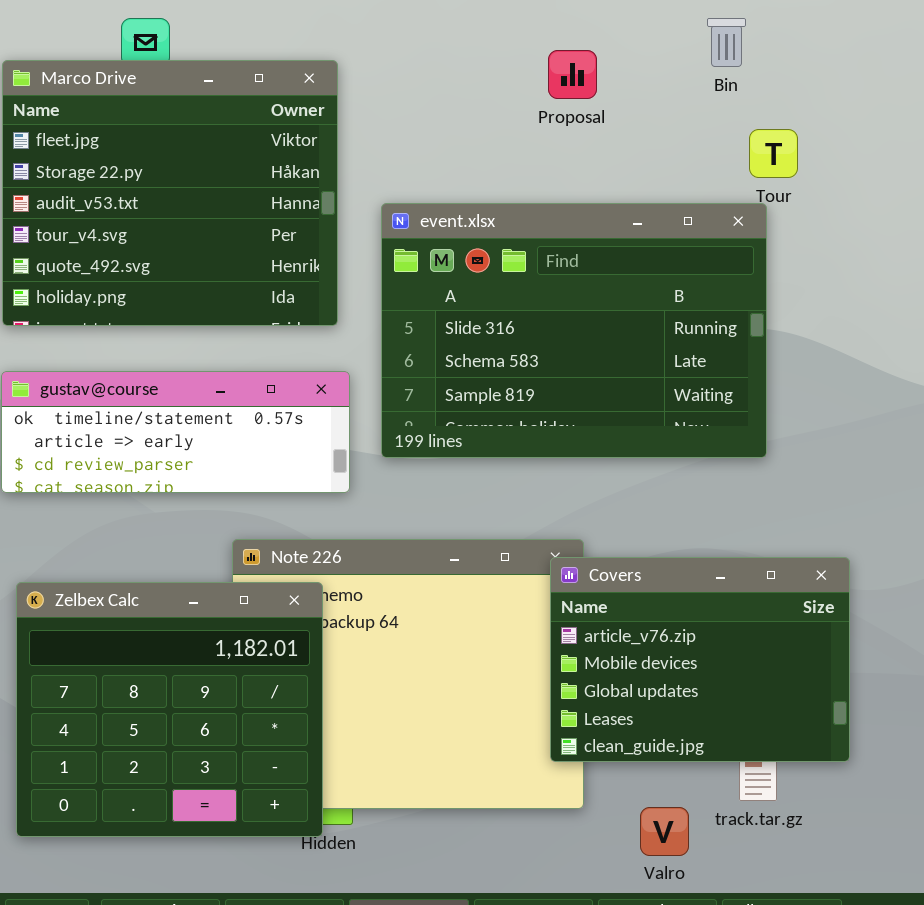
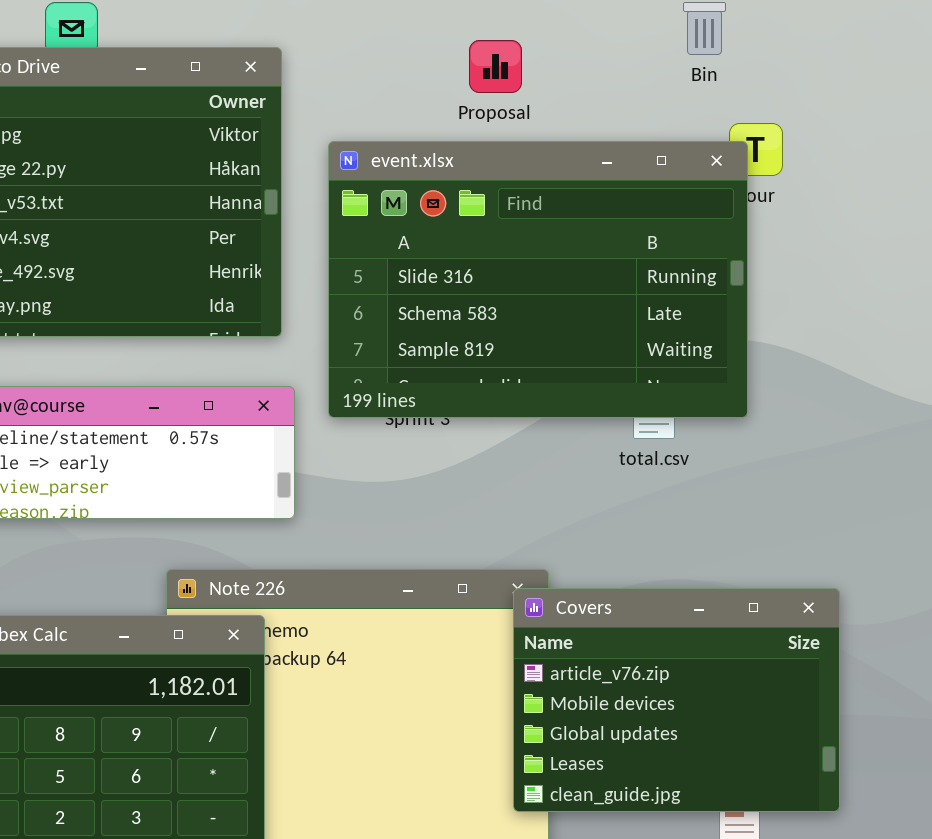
Proposal: [548,50,597,99] -> [469,40,522,93], moved
event.xlsx: [381,203,767,458] -> [328,141,748,418], moved

